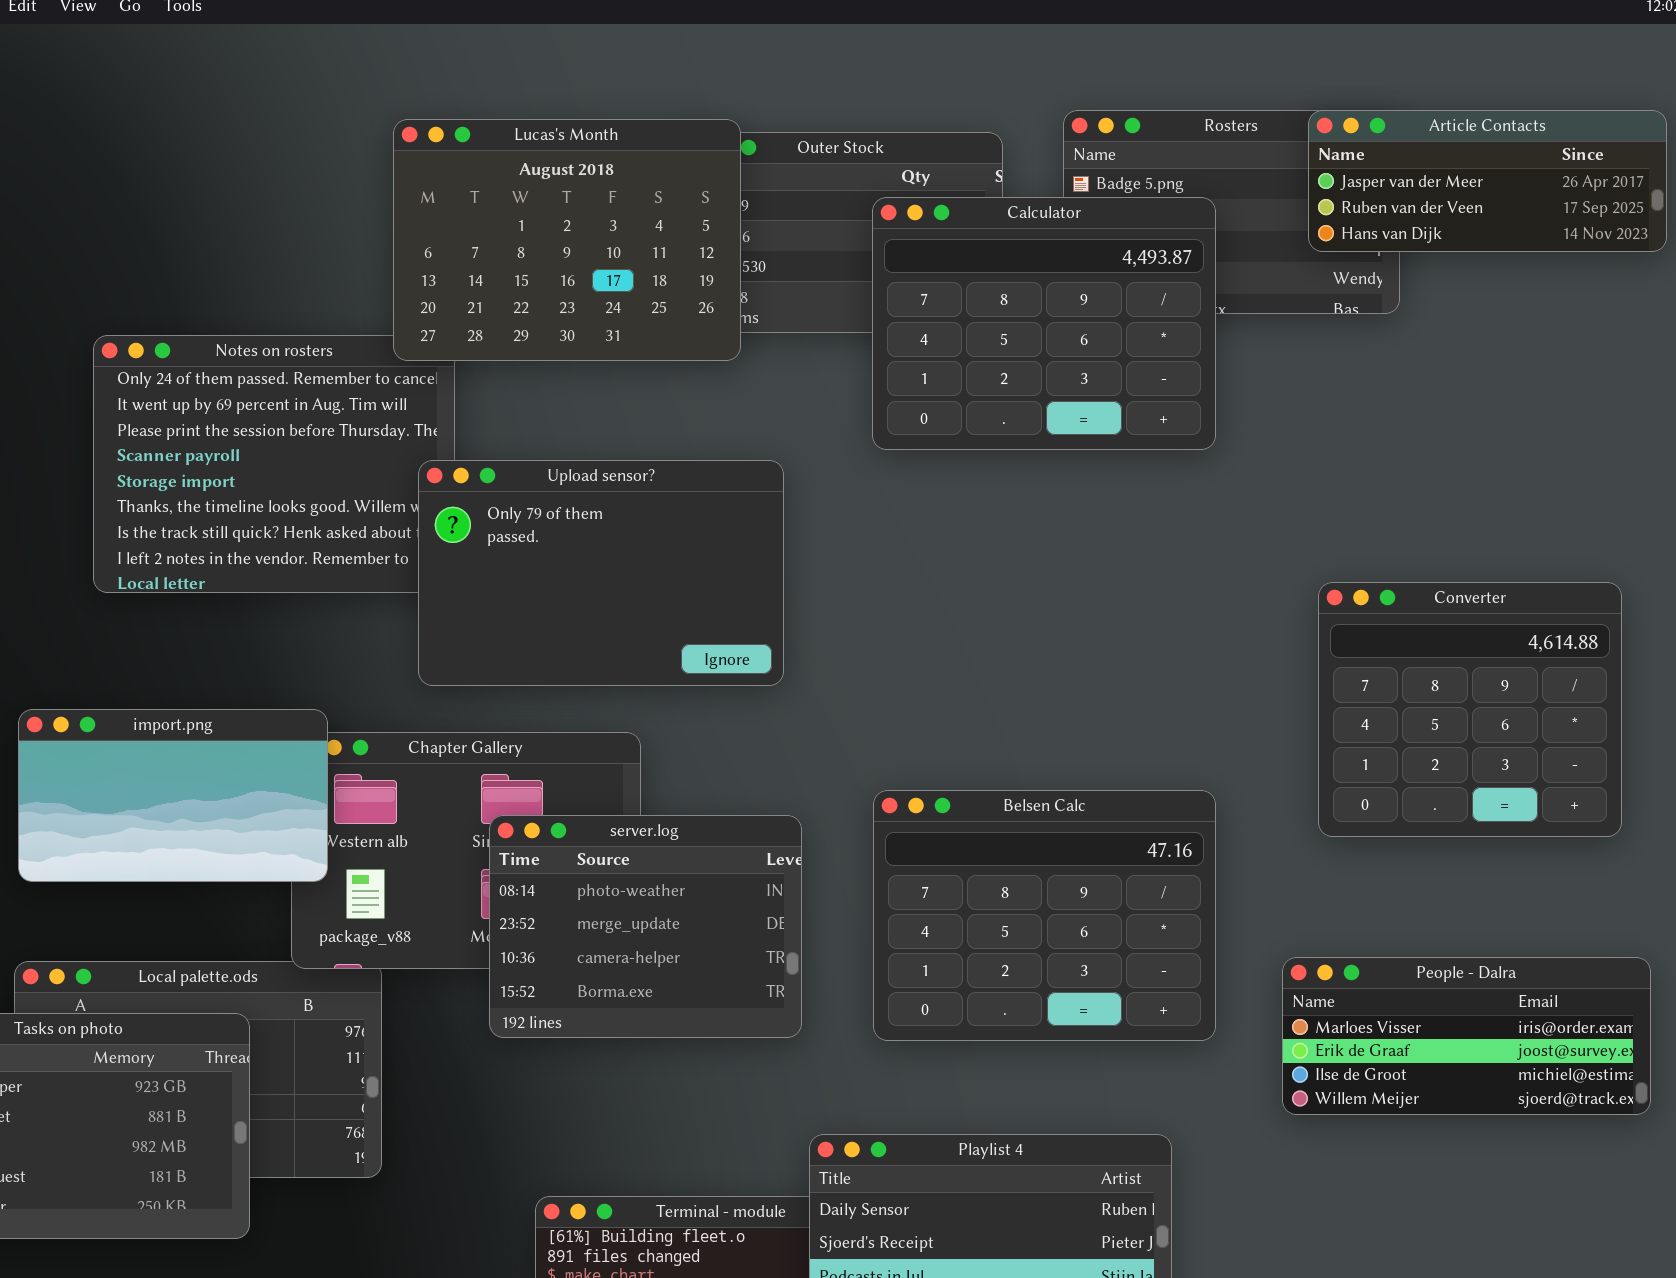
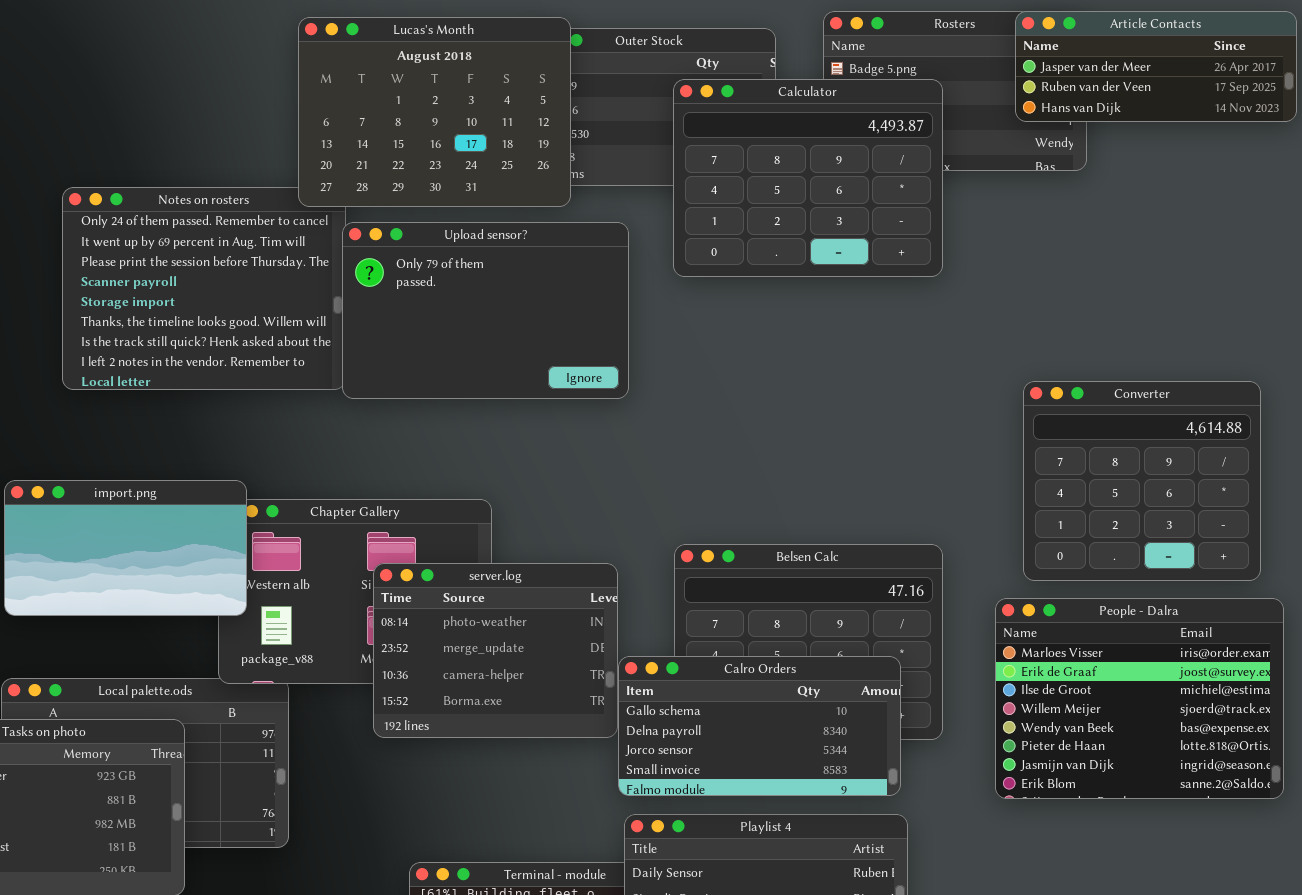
Upload sensor?: [418,460,784,686] -> [342,222,629,399], moved
Calro Orders: none -> [618,656,901,796], opened
People - Dalra: [1282,957,1651,1115] -> [995,598,1284,799], resized

